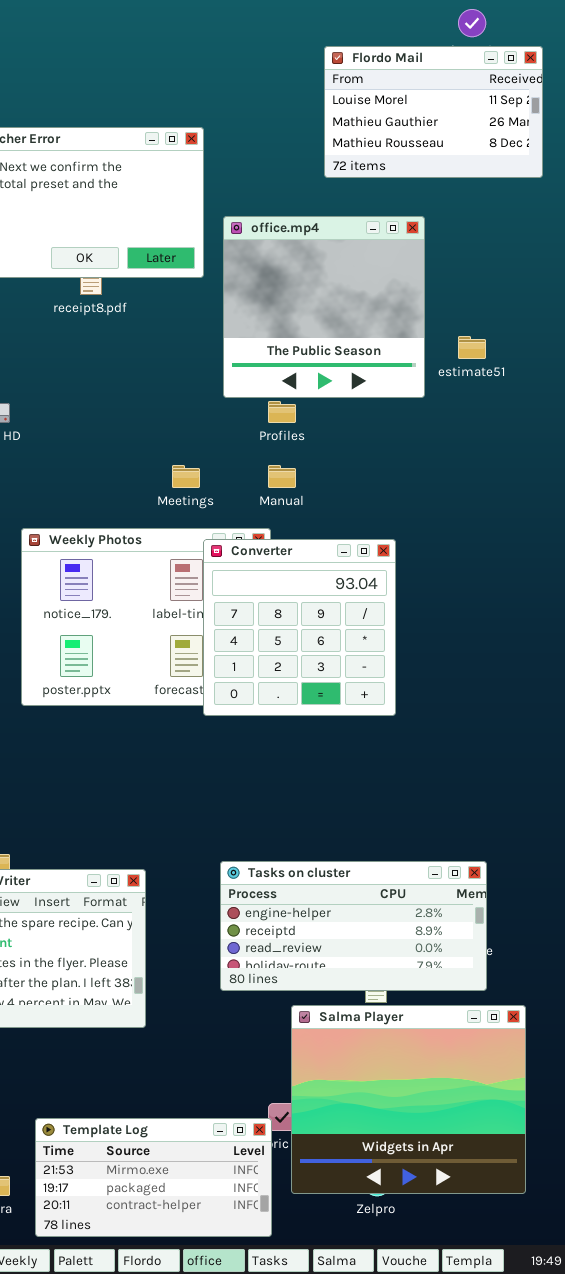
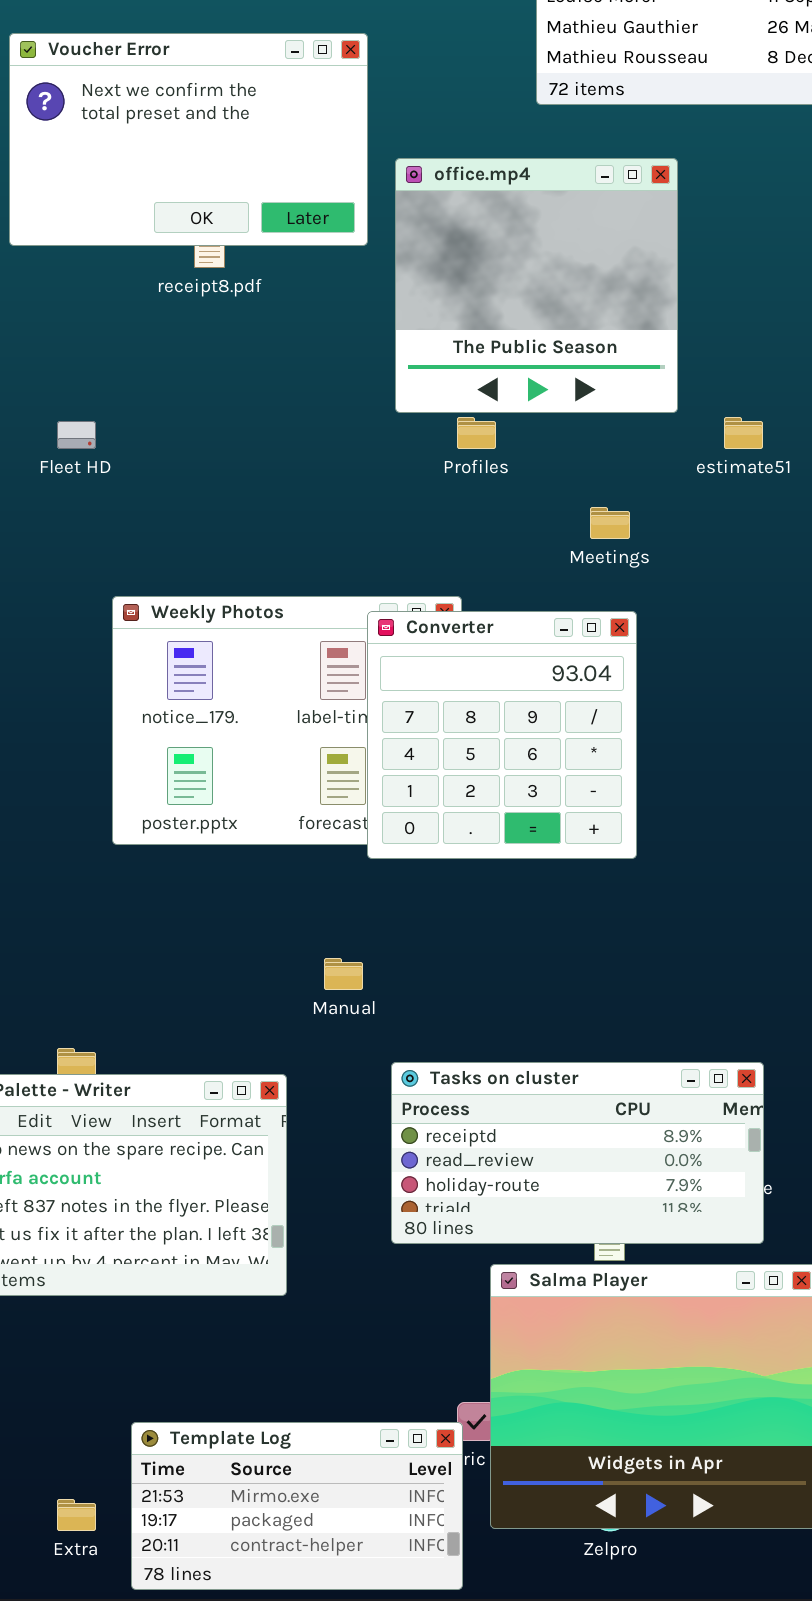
estimate51: [458,336,486,359] -> [724,417,763,449], moved
Meetings: [172,465,200,488] -> [590,507,630,539], moved
Manual: [268,465,296,488] -> [324,958,363,990], moved
Tasks on cluster: [220,861,487,991] -> [391,1062,764,1244], scrolled down 1 row

